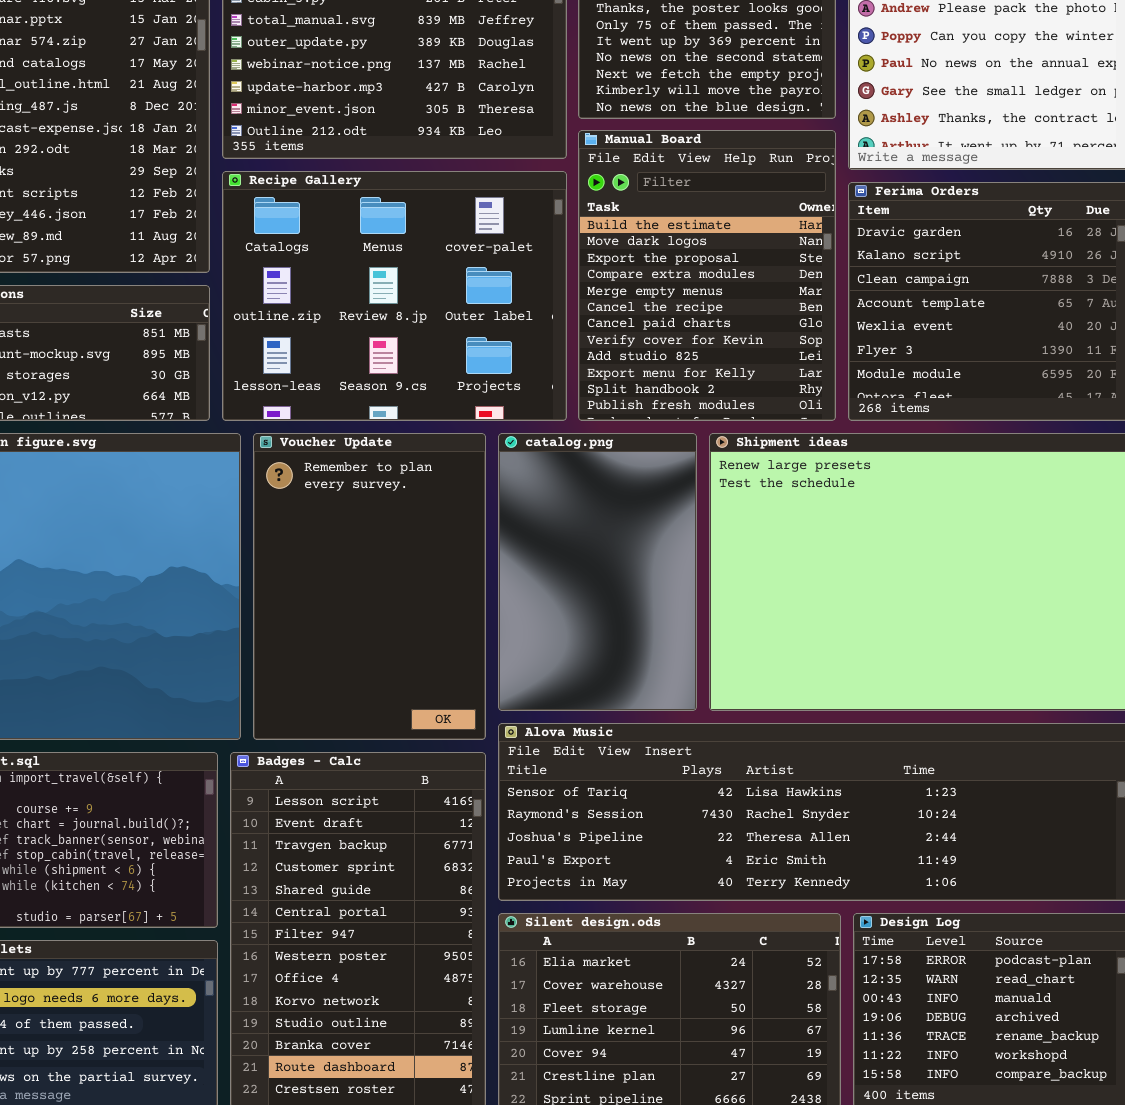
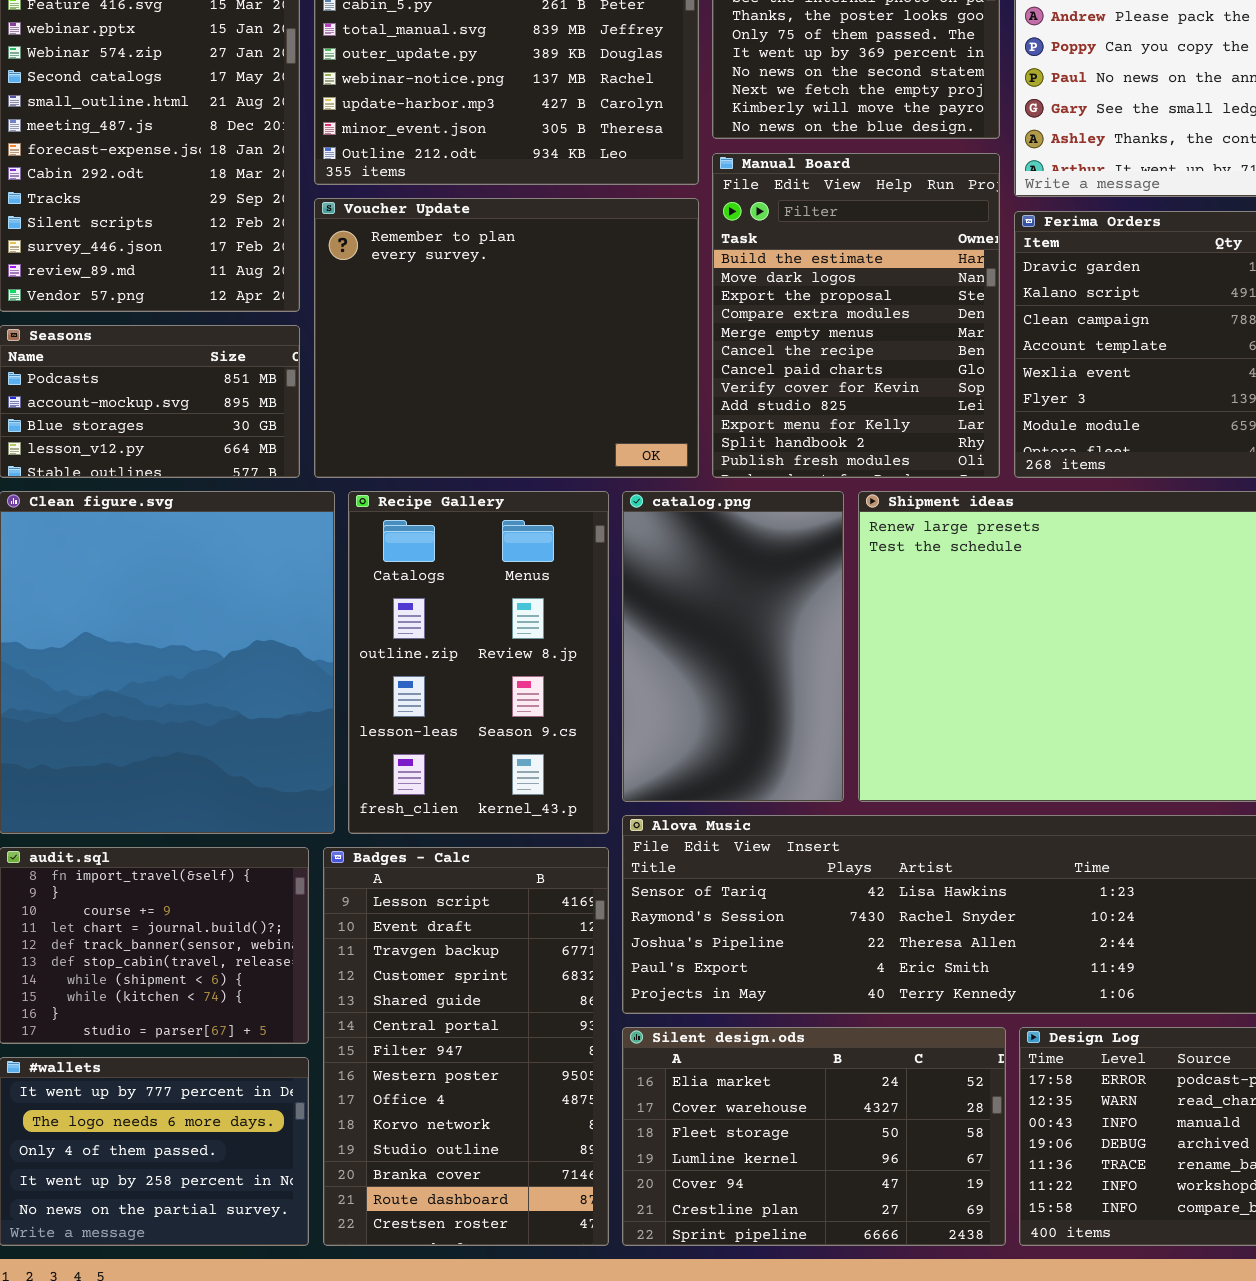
Recipe Gallery: [222,171,567,421] -> [348,491,609,834], moved, resized
Voucher Update: [253,433,486,740] -> [314,198,699,478], moved, resized

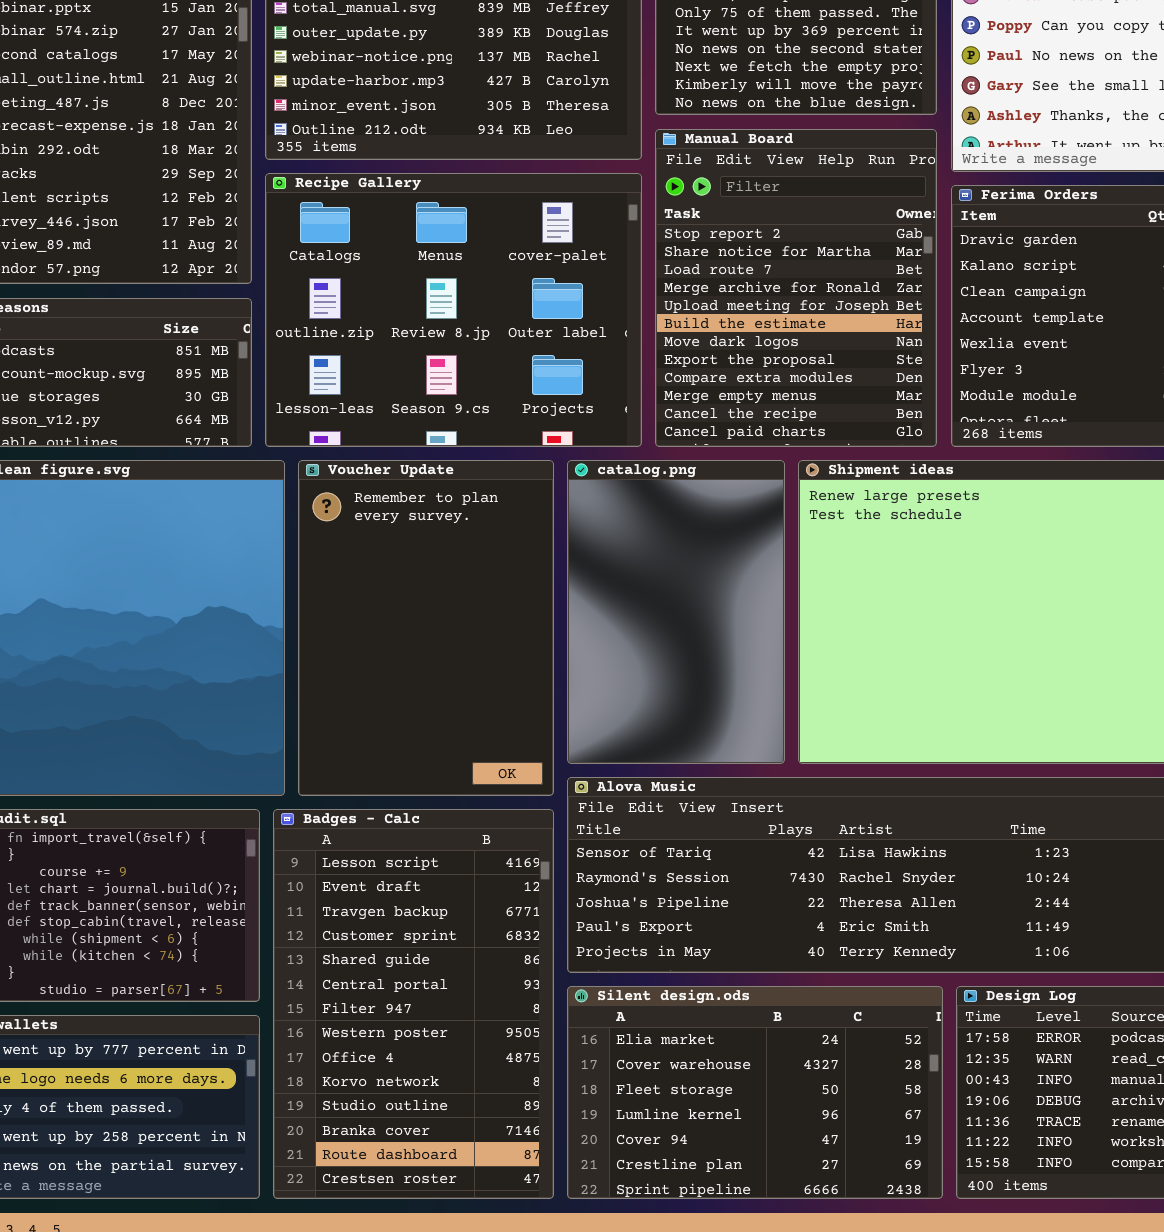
Manual Board: [712,153,1000,478] -> [655,129,937,447], scrolled up 5 rows
Voucher Update: [314,198,699,478] -> [298,460,554,796], moved, resized
Recipe Gallery: [348,491,609,834] -> [265,173,642,447], moved, resized

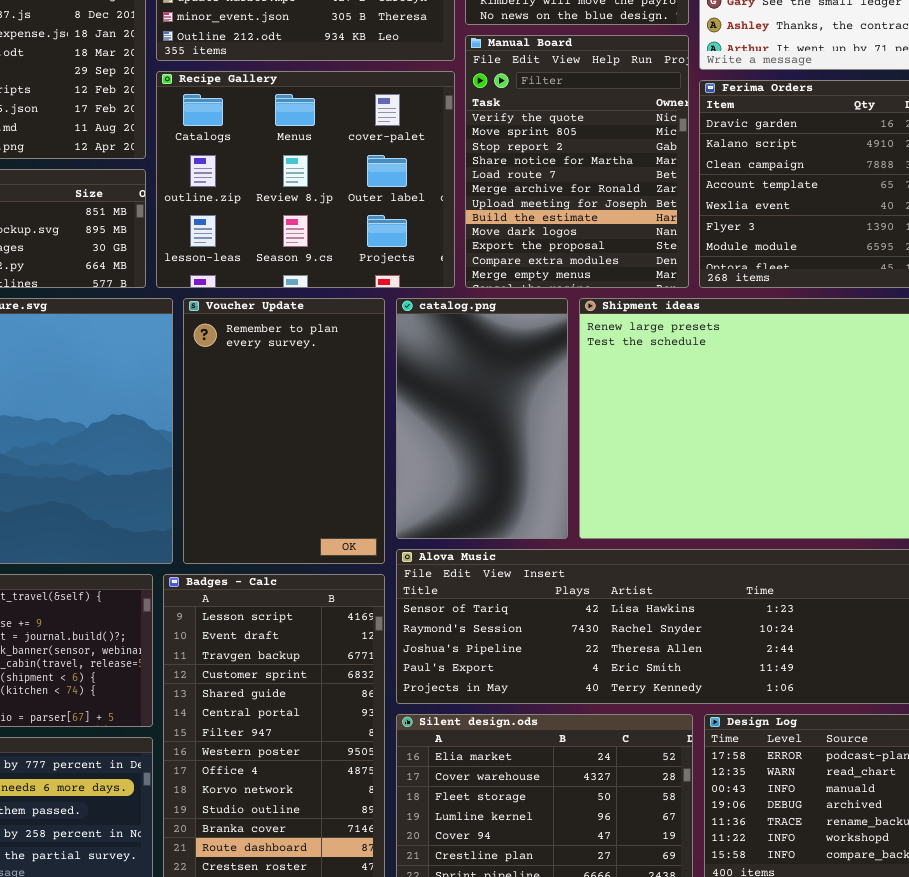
Manual Board: [655,129,937,447] -> [465,35,689,288], scrolled up 2 rows

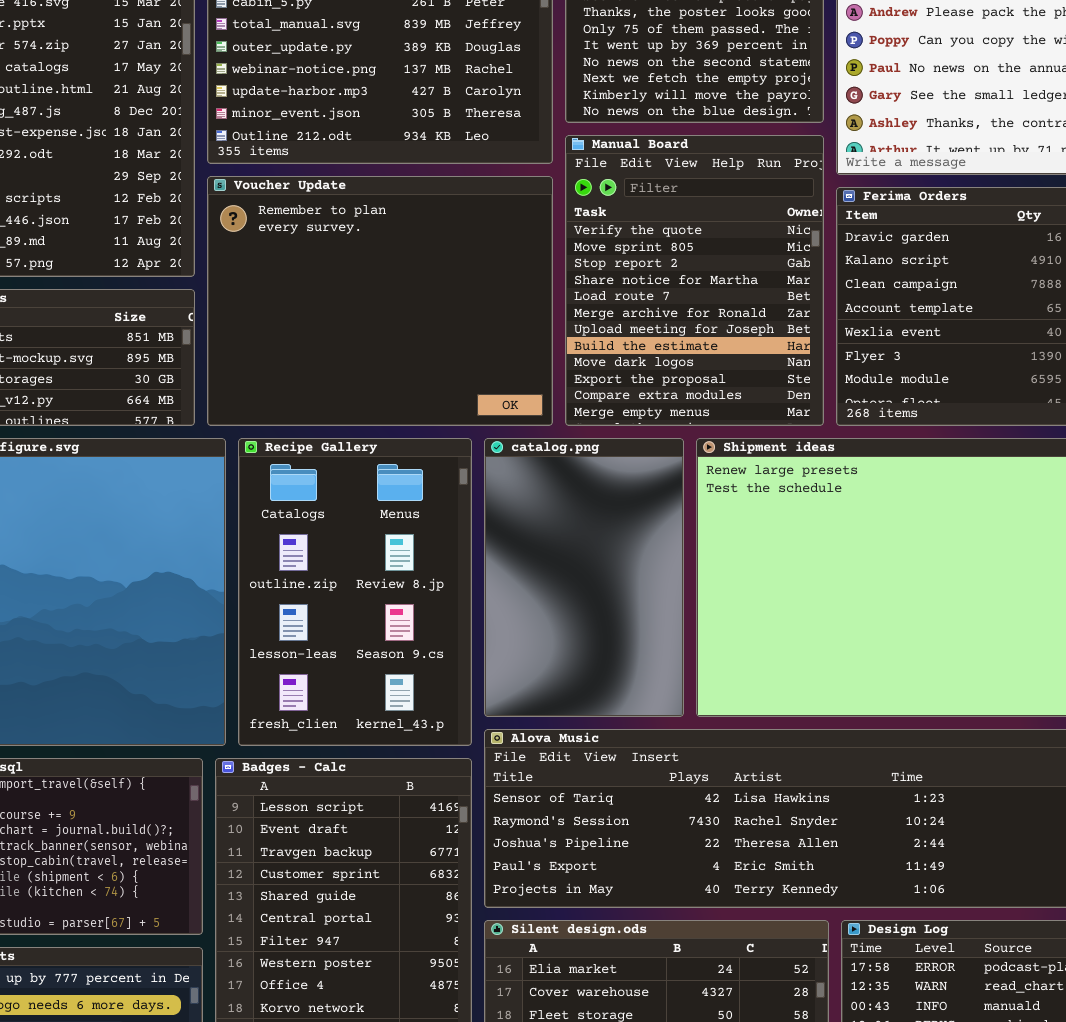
Recipe Gallery: [156,71,455,288] -> [238,438,472,746], moved, resized
Voucher Update: [183,298,385,564] -> [207,176,553,426], moved, resized

